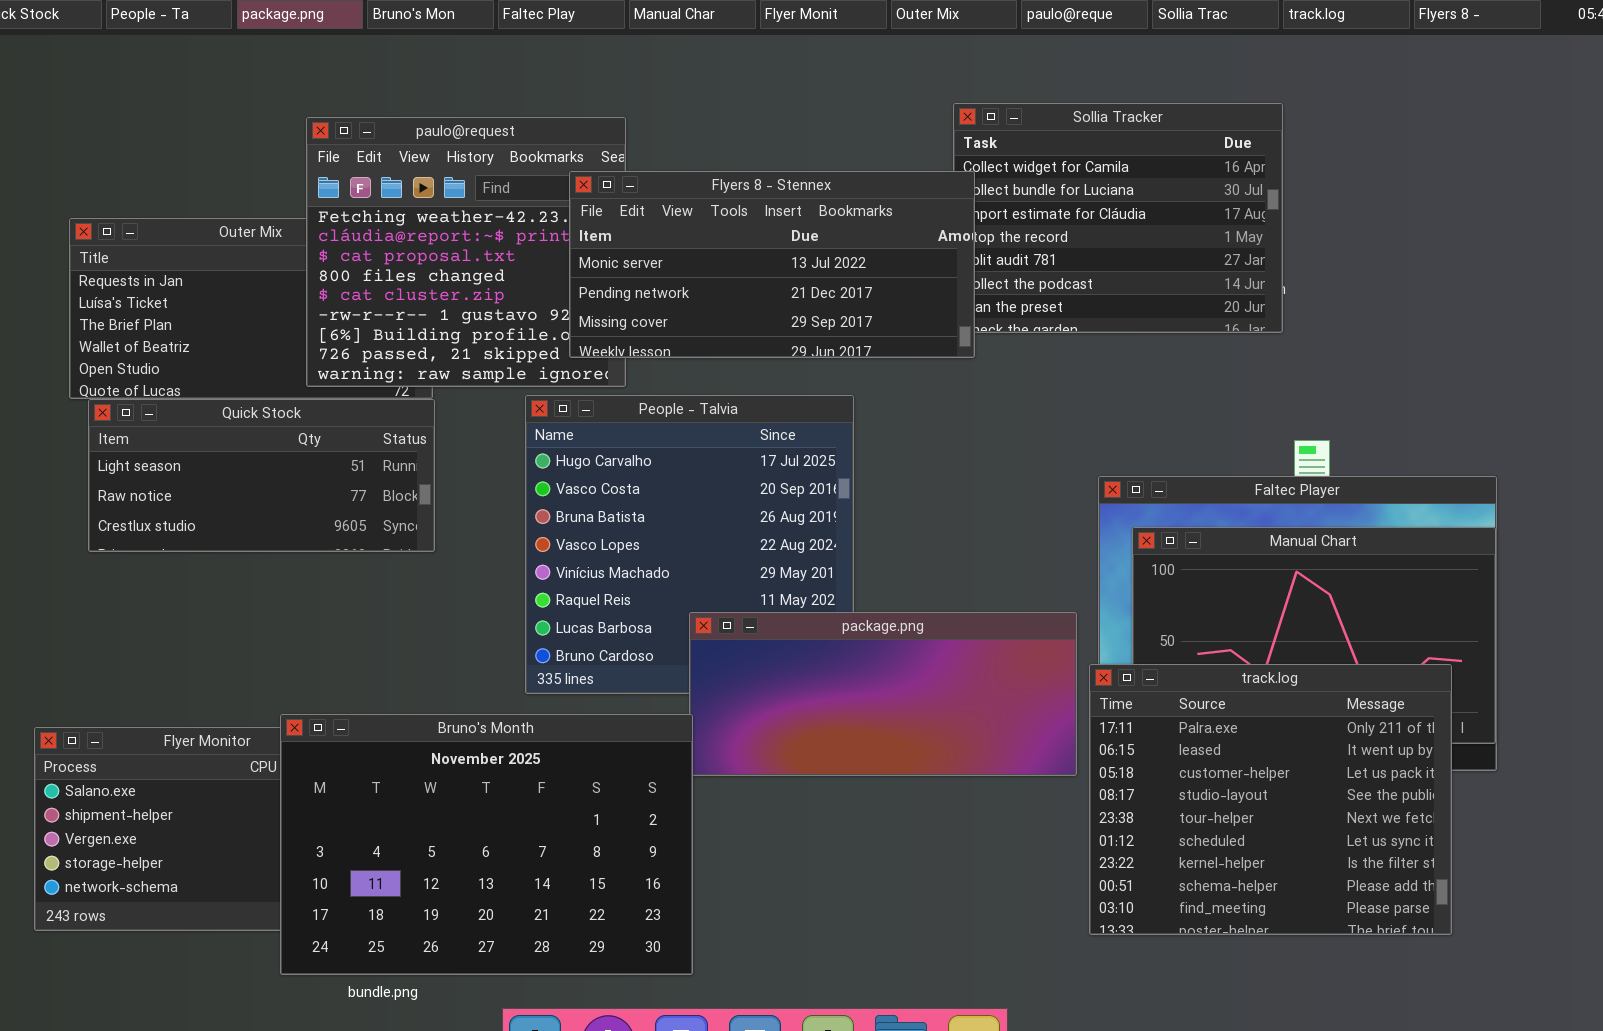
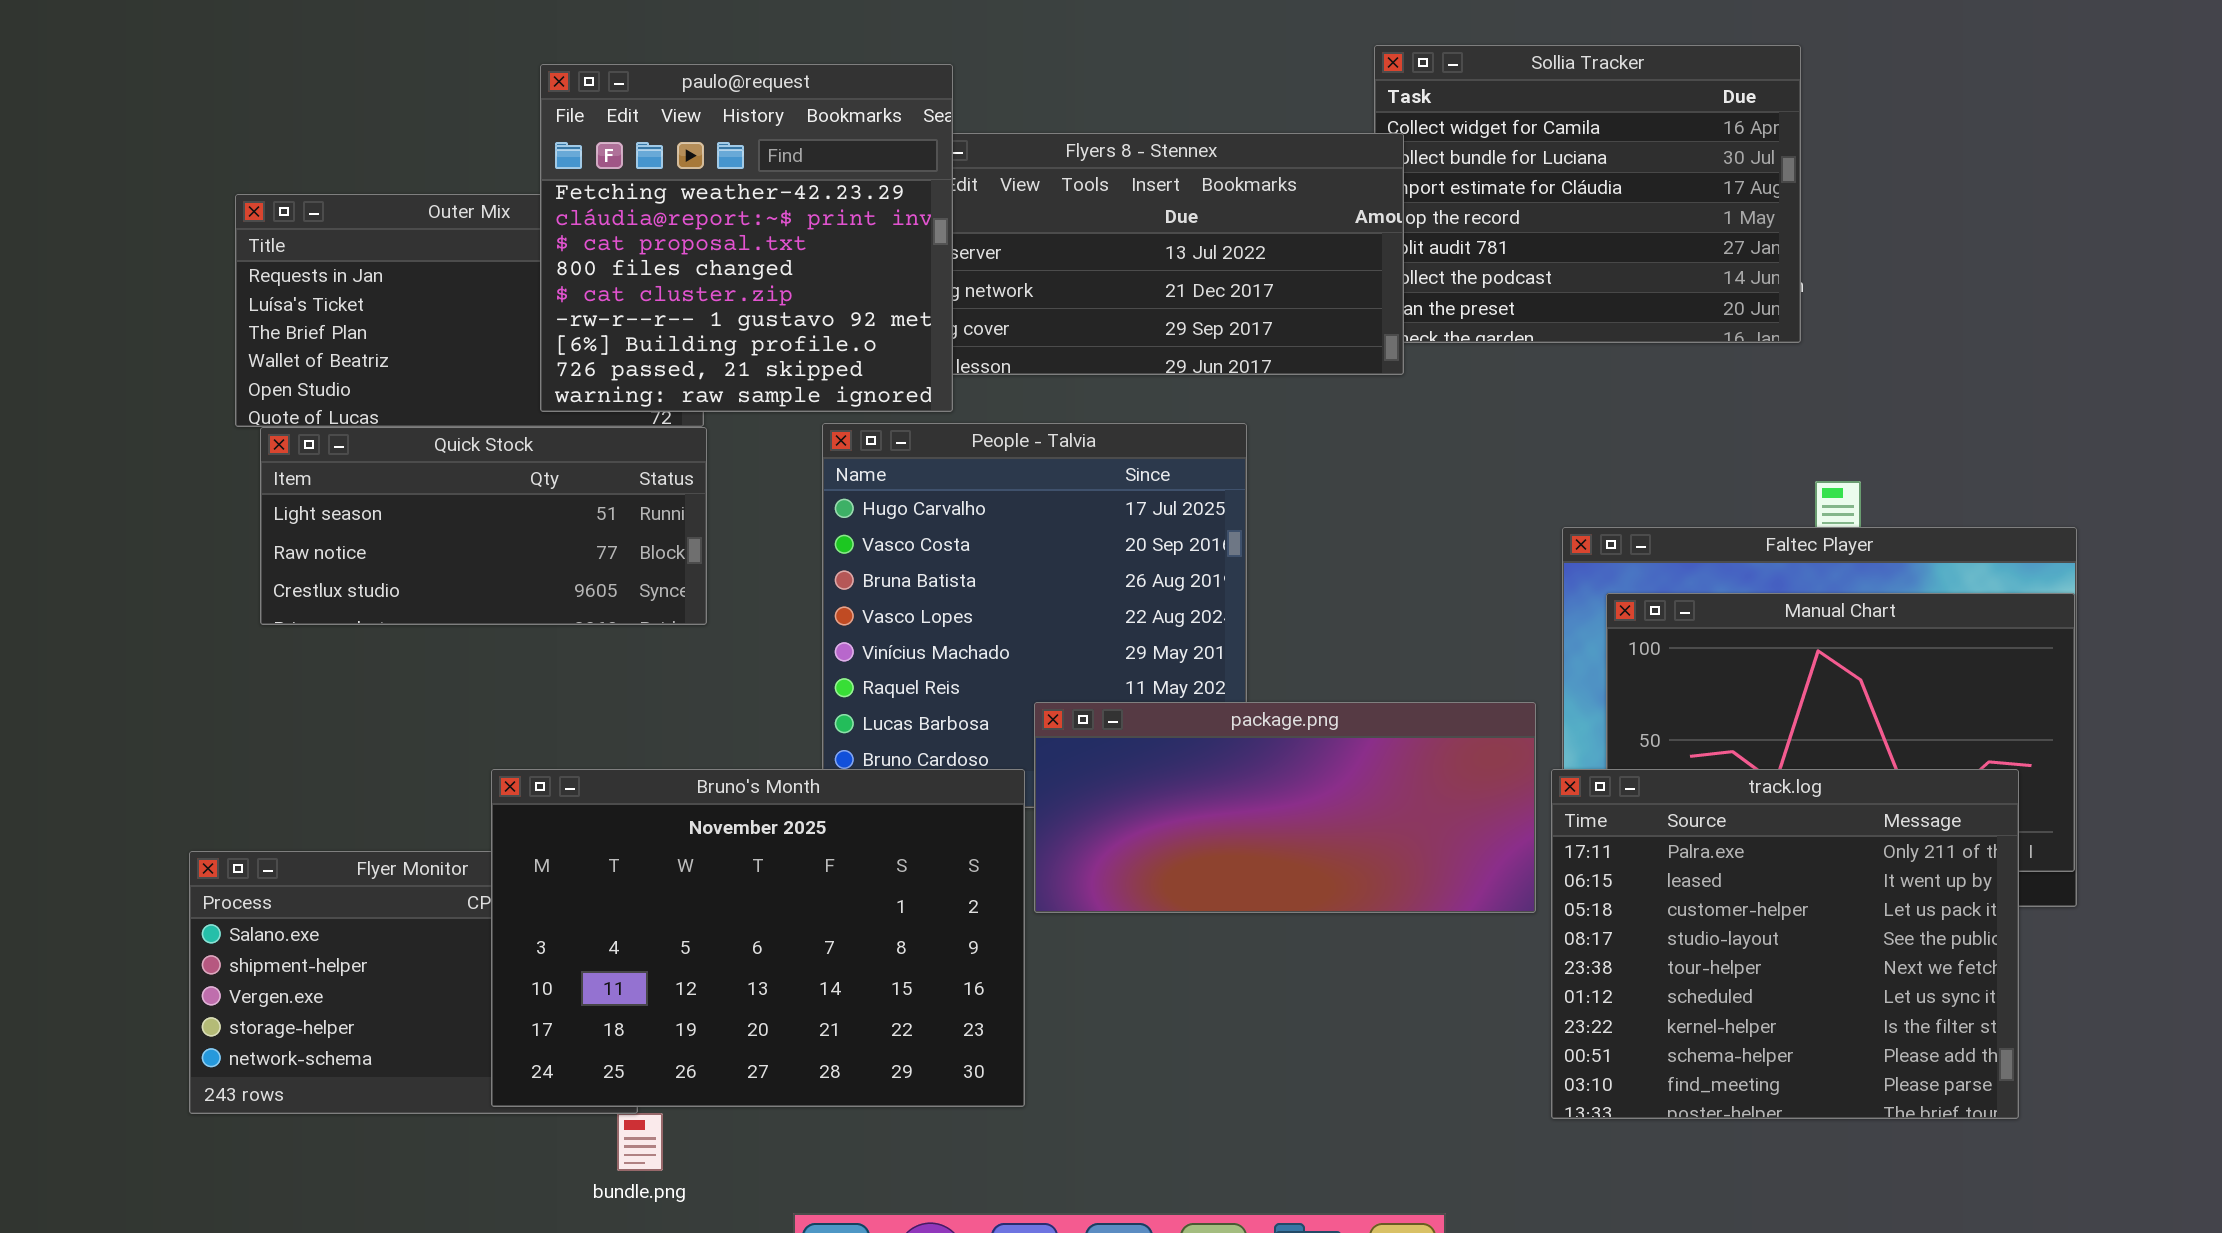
paulo@request: [306,117,626,387] -> [540,64,953,412], raised
Bruno's Month: [280,714,693,975] -> [491,769,1025,1107], moved

